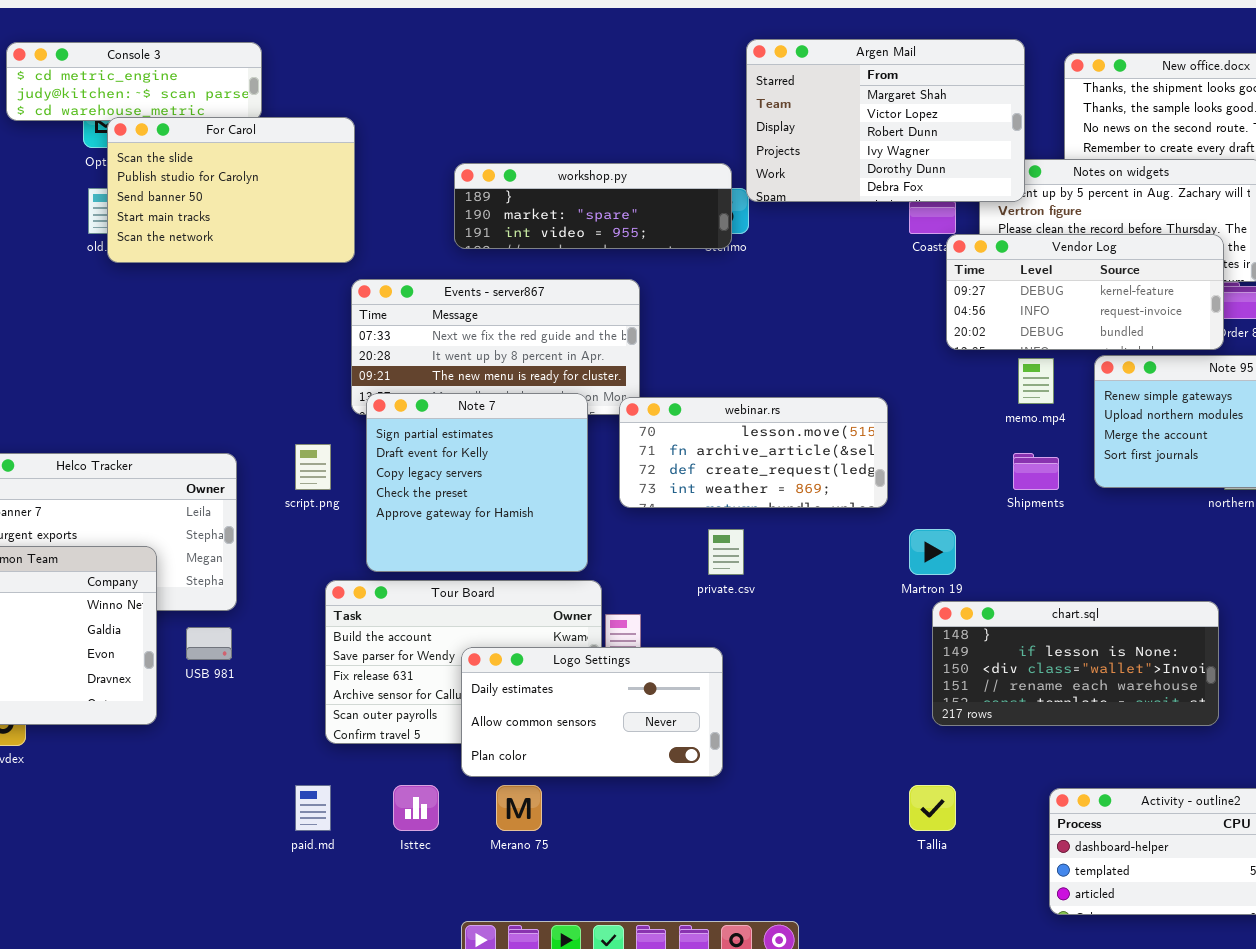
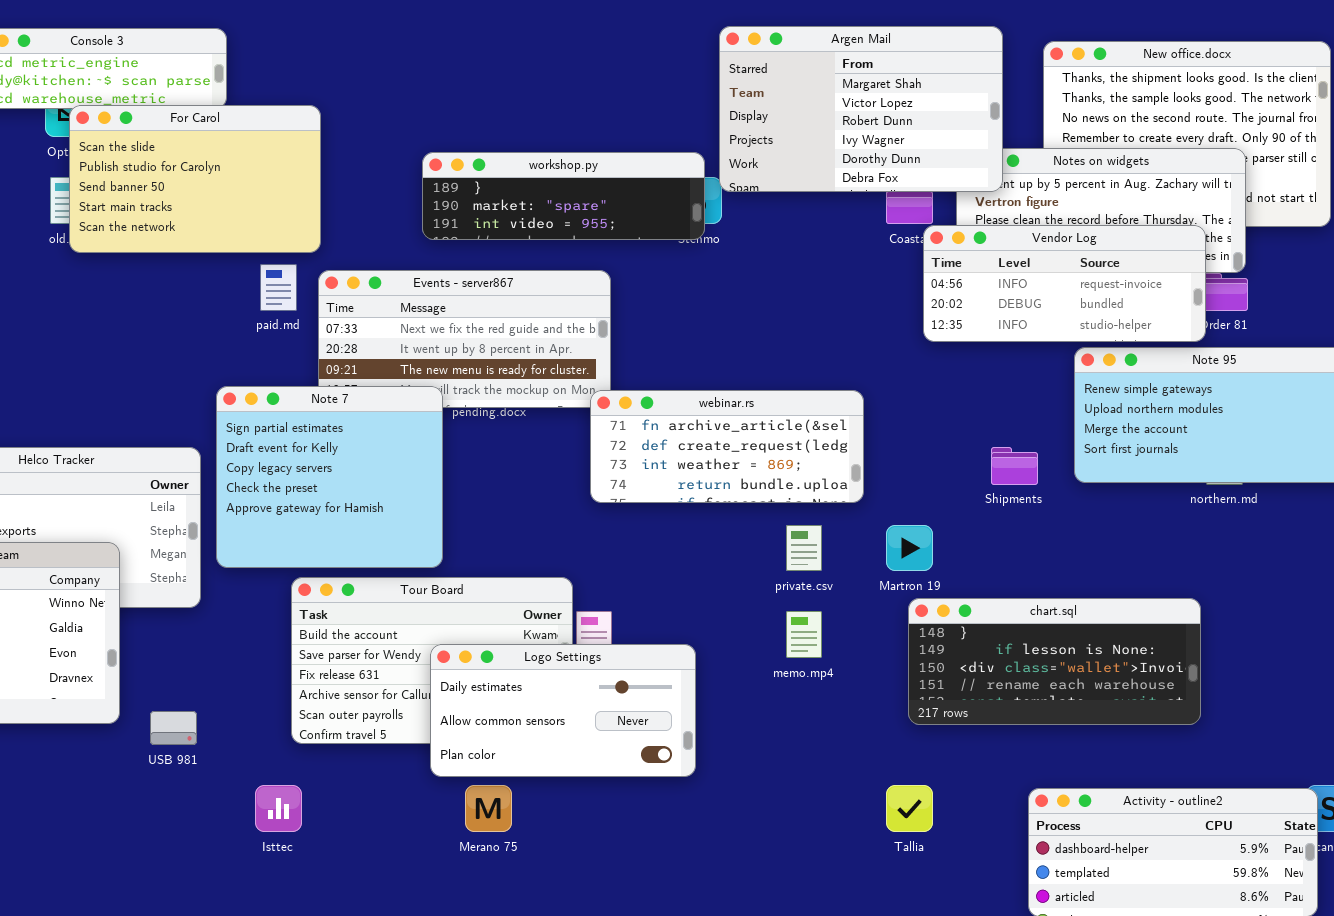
Vendor Log: [946,234,1224,350] -> [923,225,1206,342], scrolled down 1 row
memo.mp4: [1018,358,1054,404] -> [786,611,822,658], moved
Note 7: [366,393,588,572] -> [216,386,443,568], moved
webinar.rs: [619,397,888,508] -> [590,390,864,503], scrolled down 1 row
private.csv: [708,529,744,575] -> [786,525,822,571], moved
USB 981: [186,627,232,660] -> [150,711,197,745], moved
paid.md: [295,785,331,831] -> [260,264,297,311], moved
Isttec: [393,785,439,831] -> [255,785,302,832], moved

